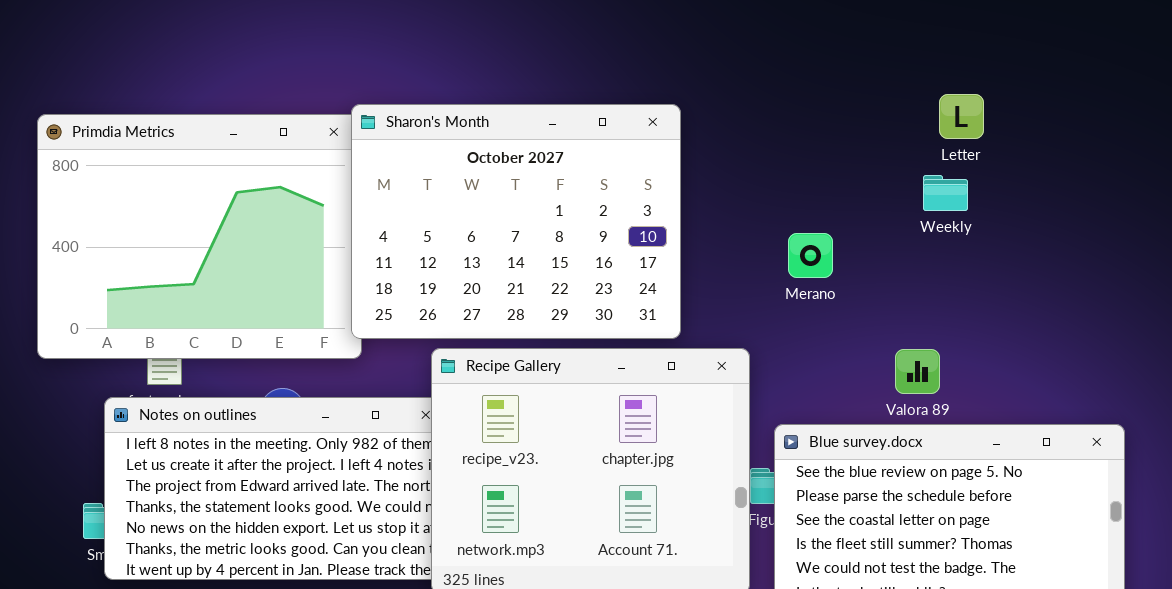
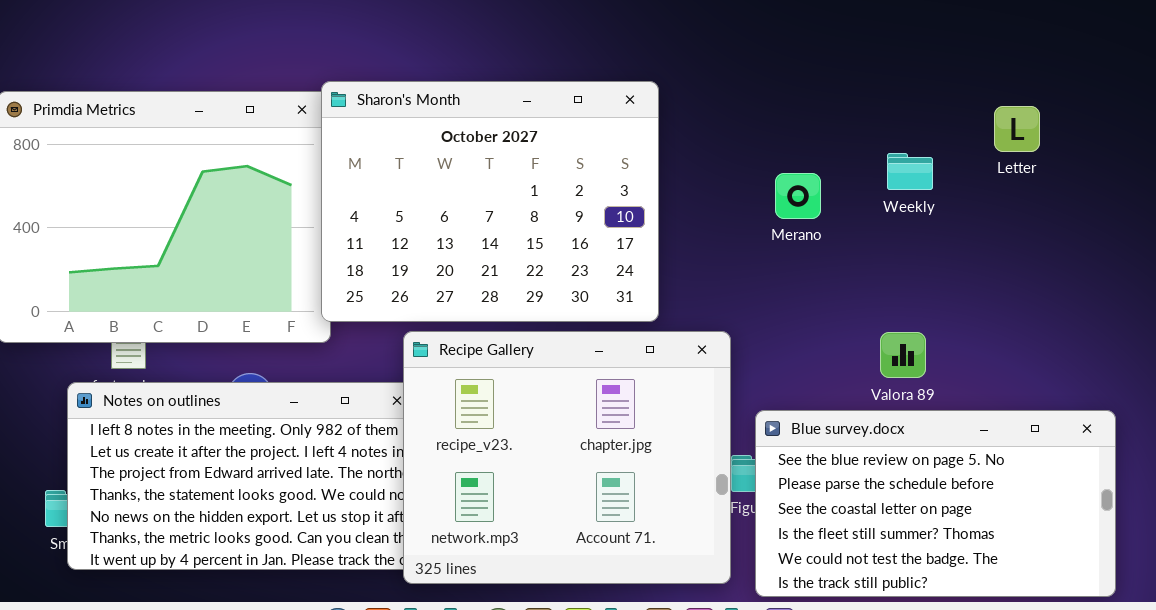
Letter: [939,94,984,139] -> [994,106,1040,152], moved
Weekly: [923,175,968,211] -> [887,153,933,190], moved
Merano: [788,233,833,278] -> [775,173,821,219], moved

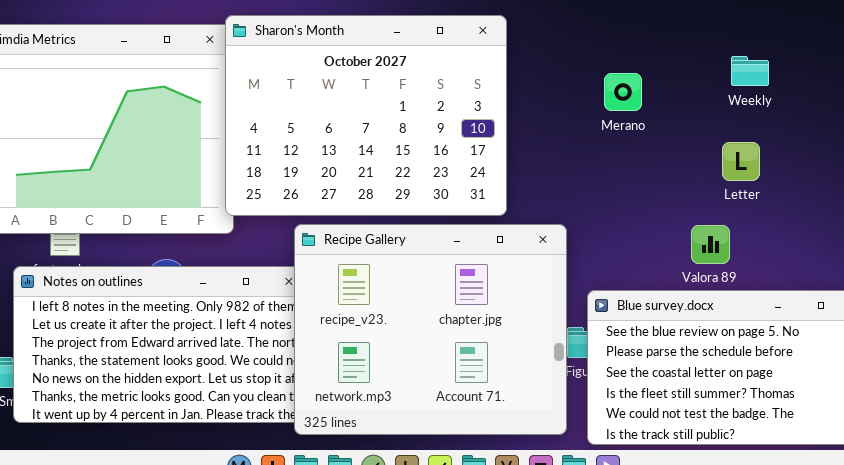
Letter: [994,106,1040,152] -> [722,142,760,181], moved
Weekly: [887,153,933,190] -> [731,56,769,86], moved
Merano: [775,173,821,219] -> [604,73,642,111], moved

